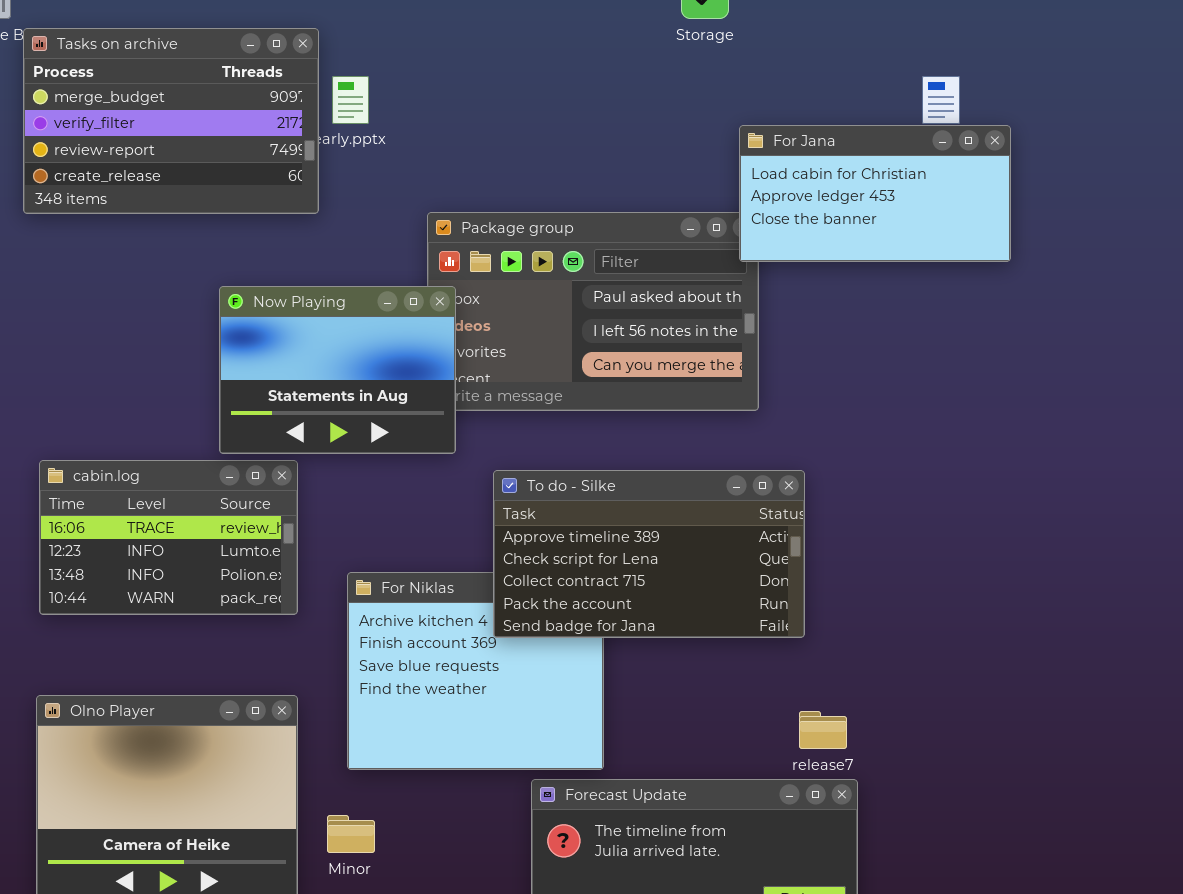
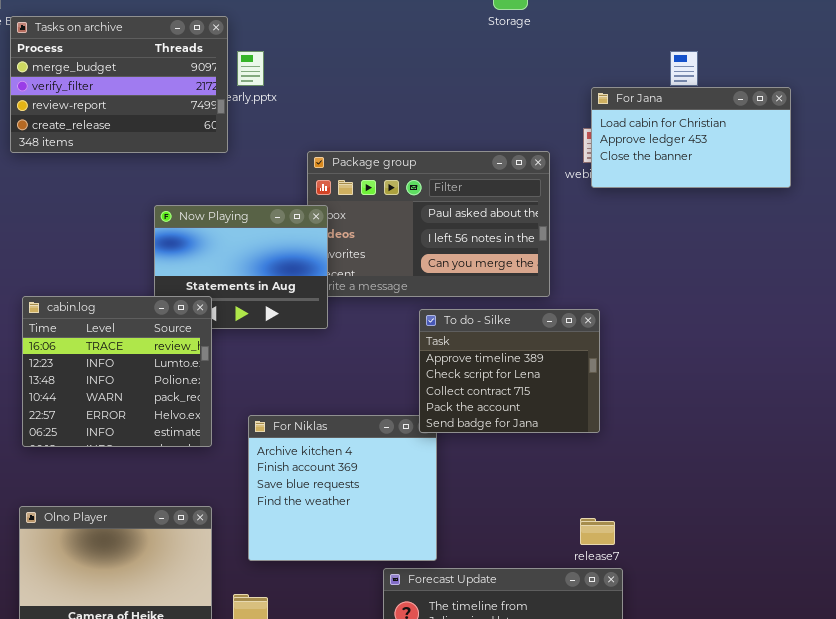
For Jana: [739,125,1011,262] -> [591,87,791,188], moved
cabin.log: [39,460,298,615] -> [22,296,212,447], resized
To do - Silke: [493,470,805,638] -> [419,309,600,433], moved, resized

